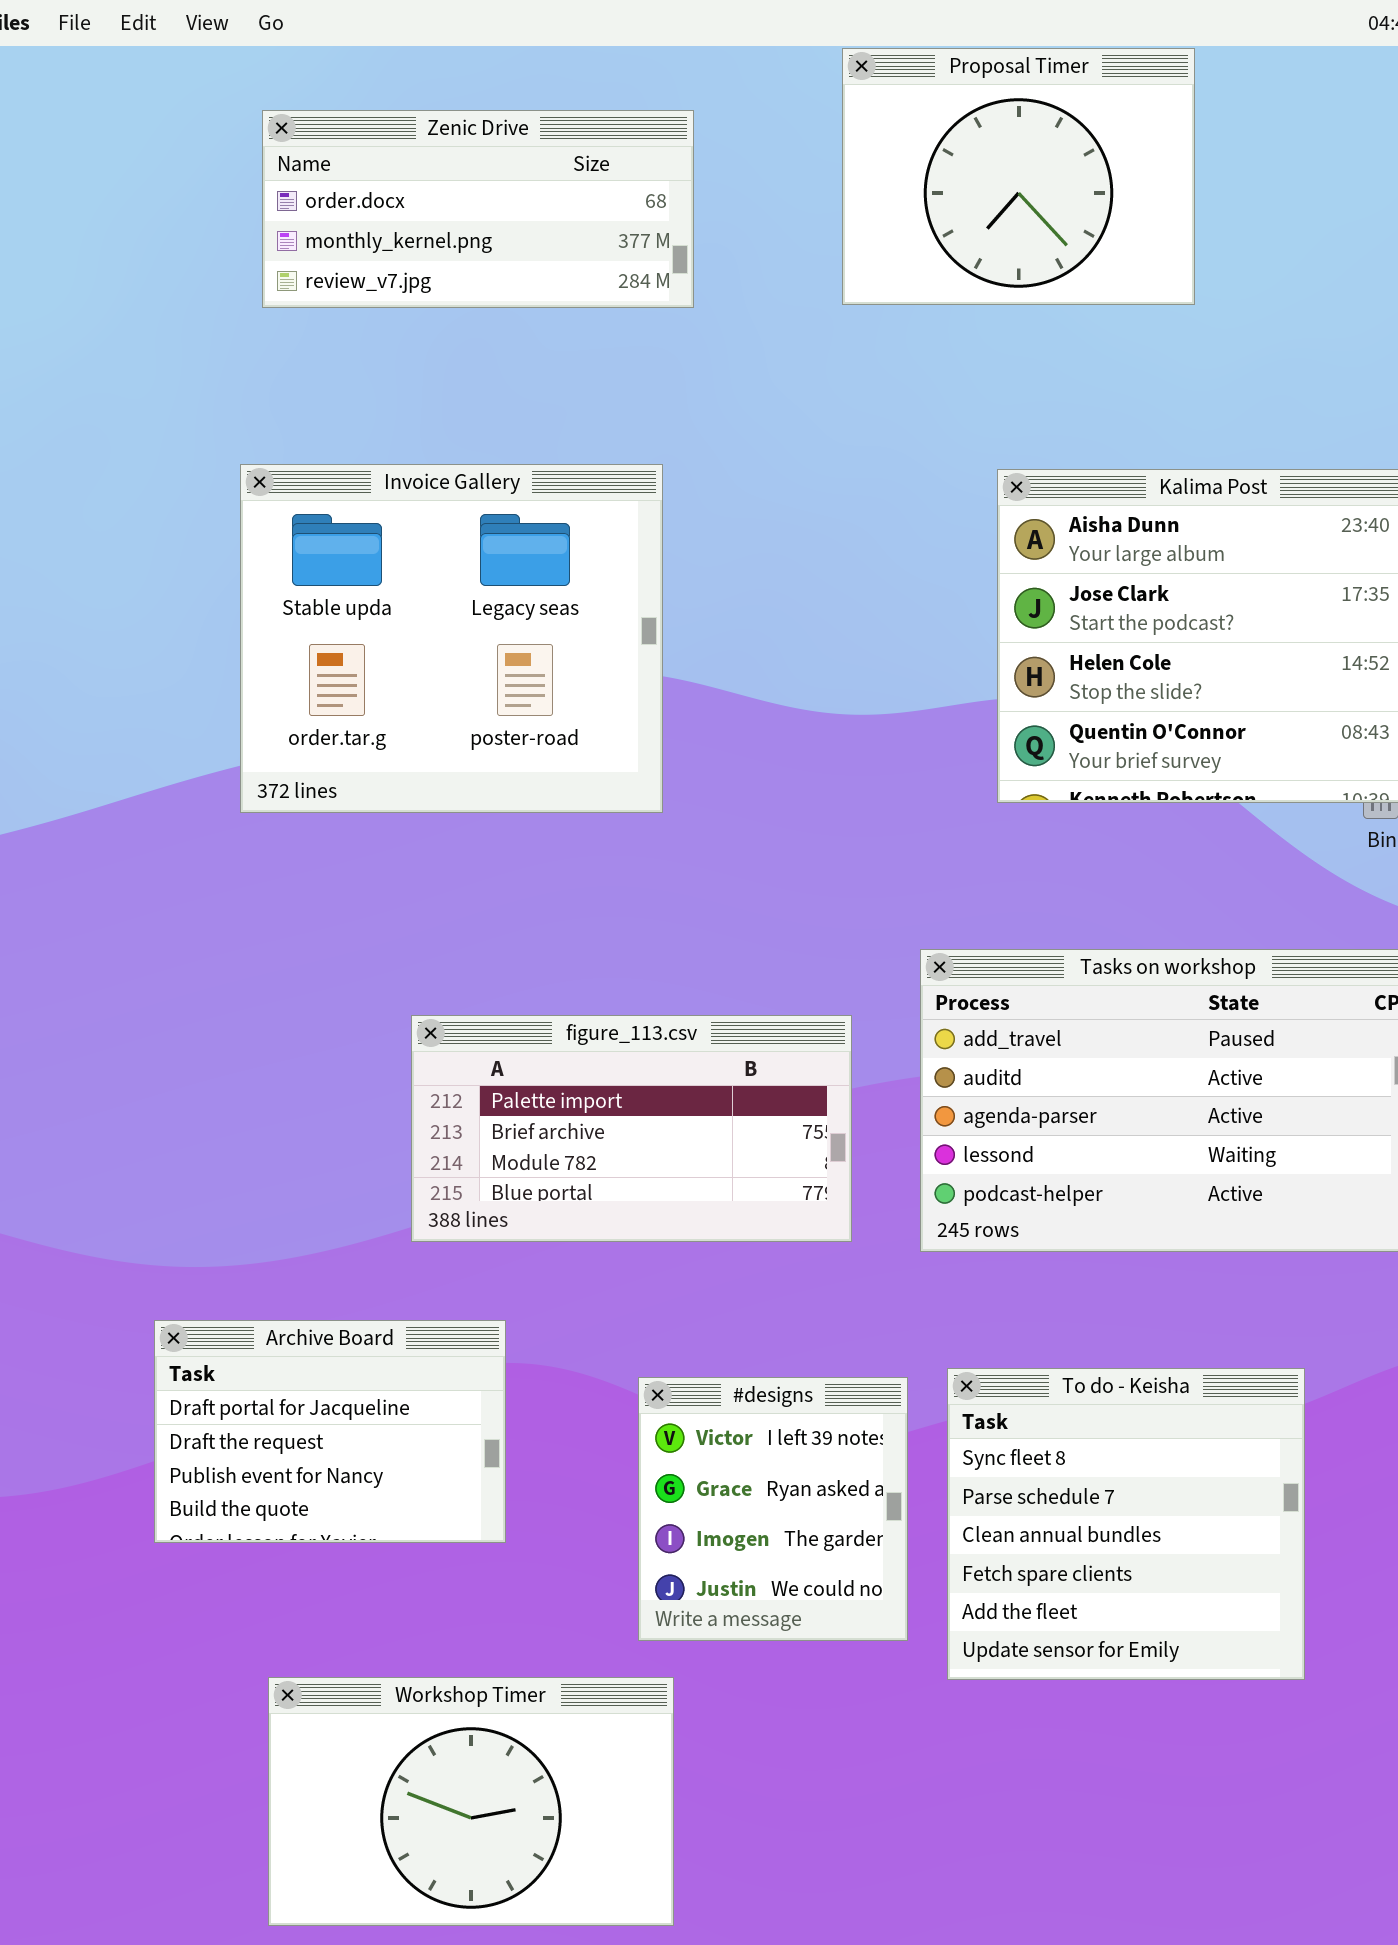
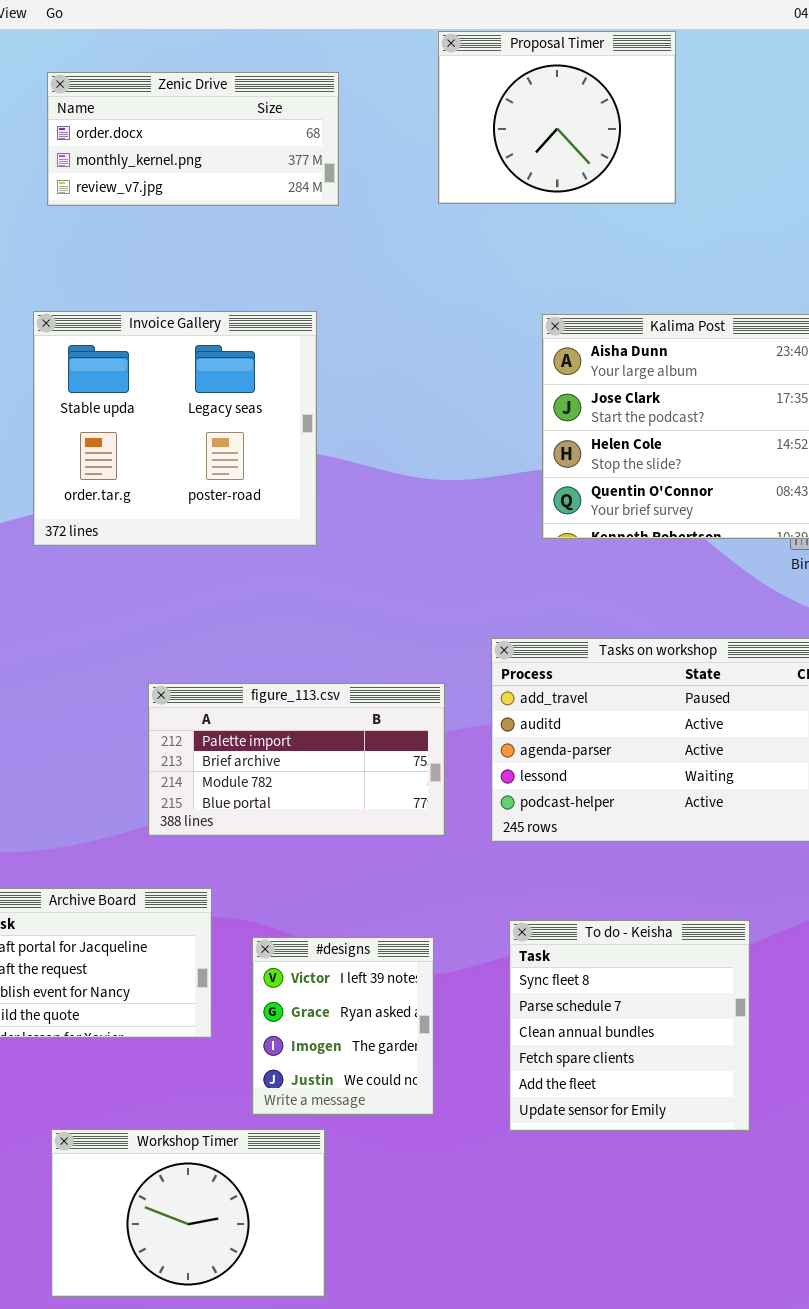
#designs: [638,1377,908,1641] -> [252,937,434,1115], moved

